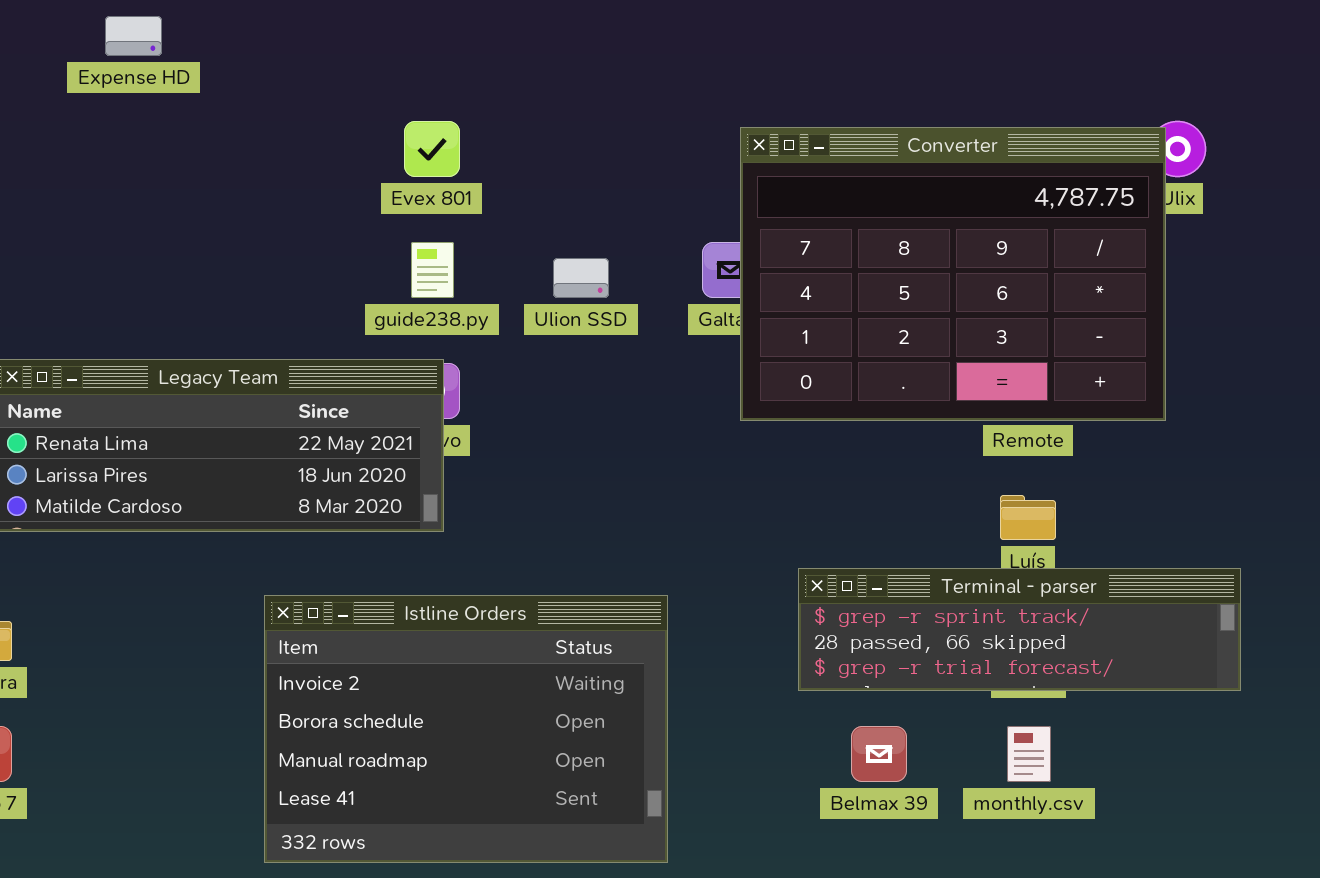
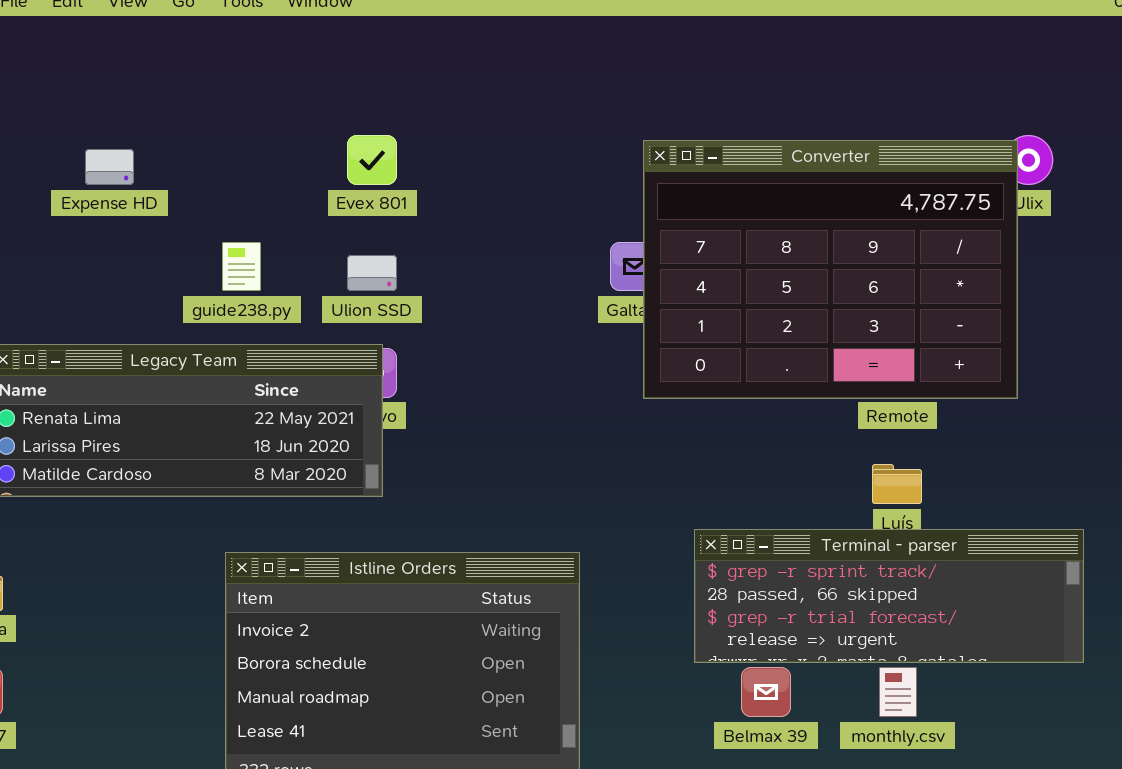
Expense HD: [105,16,162,56] -> [85,149,134,185], moved
guide238.py: [411,242,454,298] -> [222,242,261,291], moved
Ulion SSD: [553,258,609,298] -> [347,255,397,291], moved
Terminal - parser: [798,568,1241,691] -> [694,529,1084,663], resized

